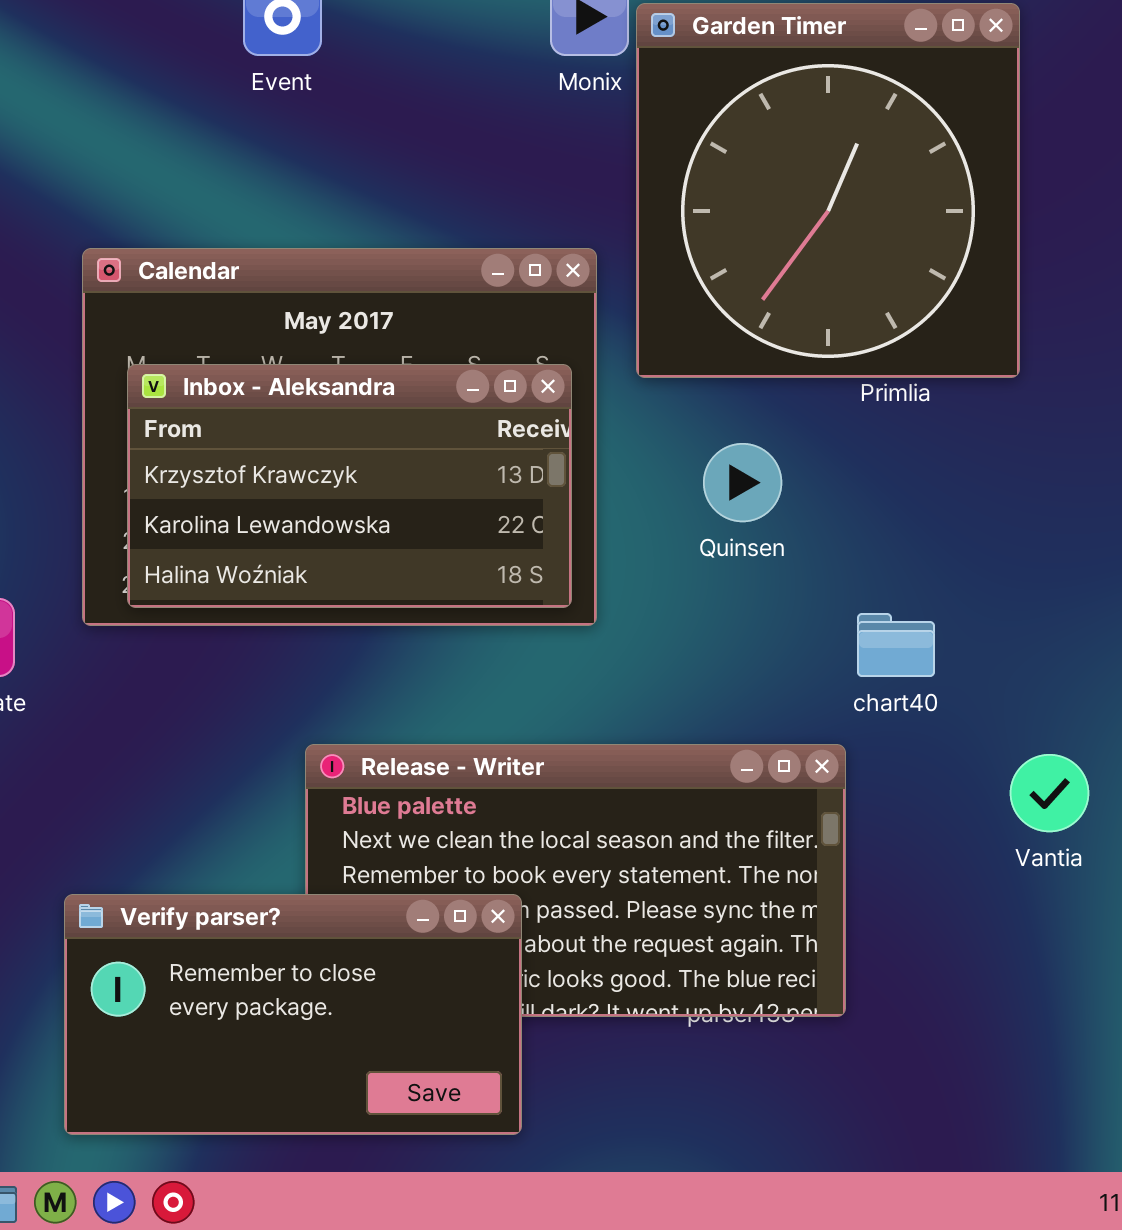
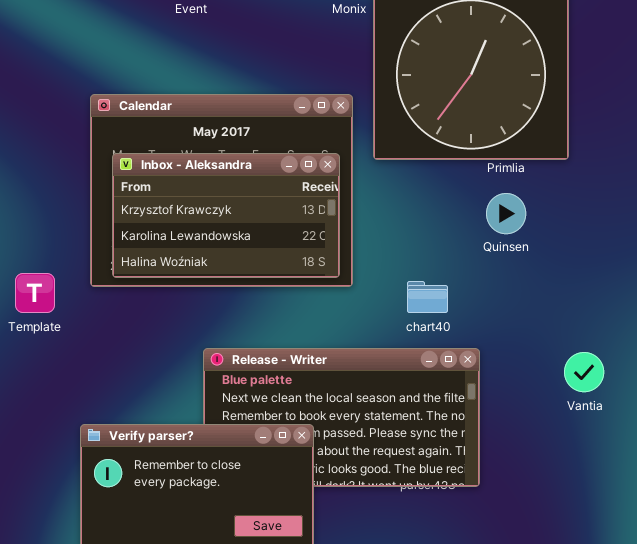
Quinsen: [703,443,782,522] -> [486,193,526,234], moved
chart40: [857,613,935,677] -> [407,281,448,313], moved

